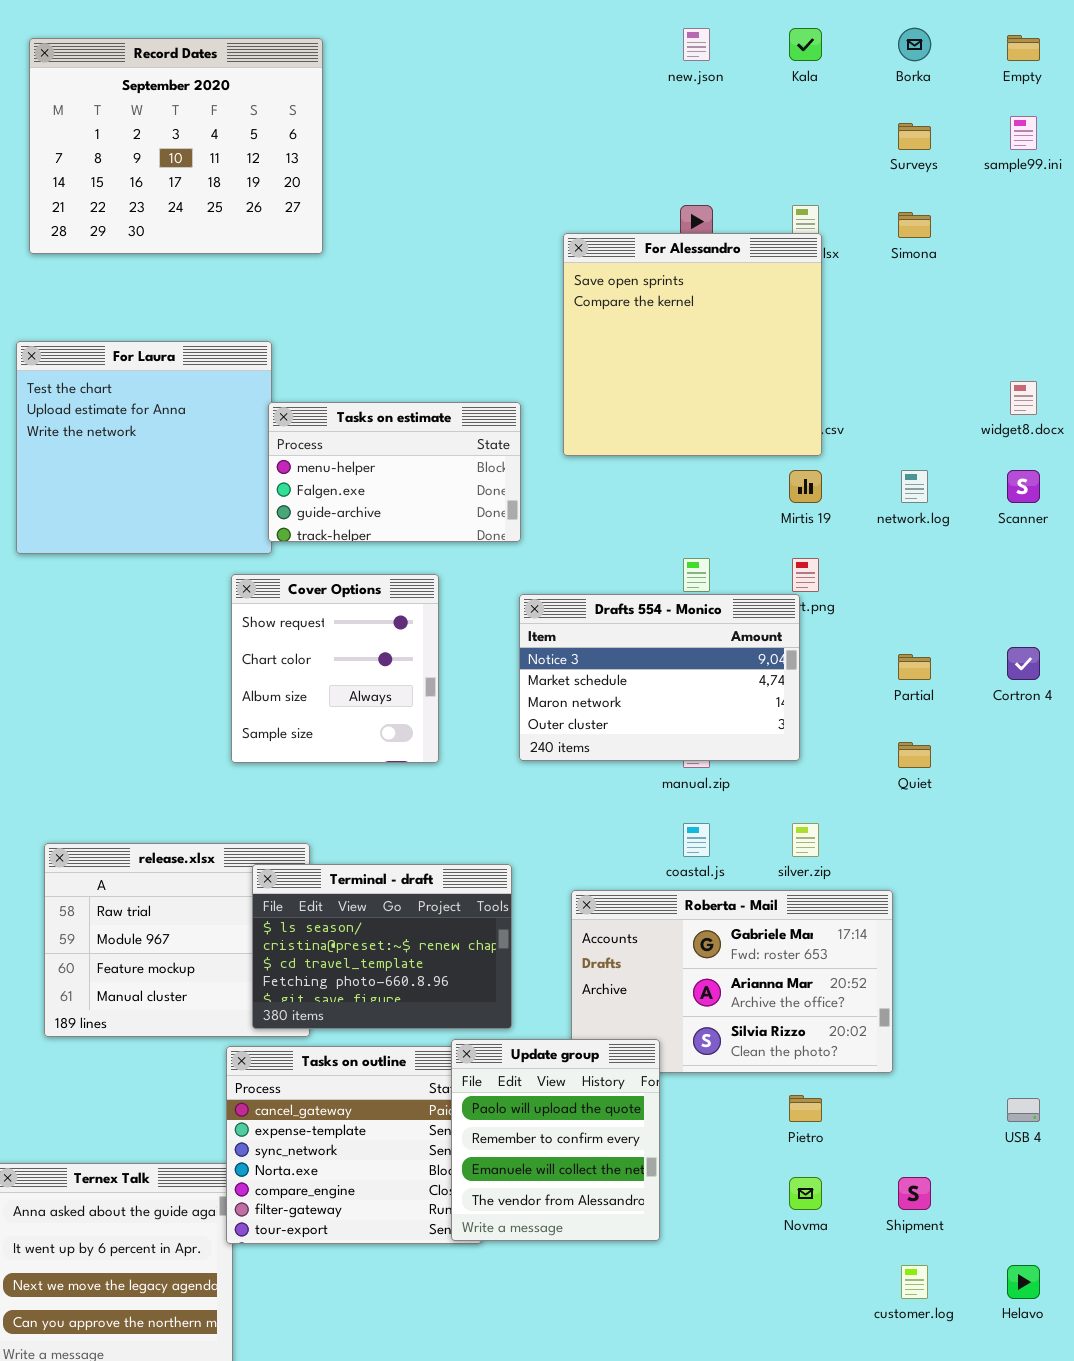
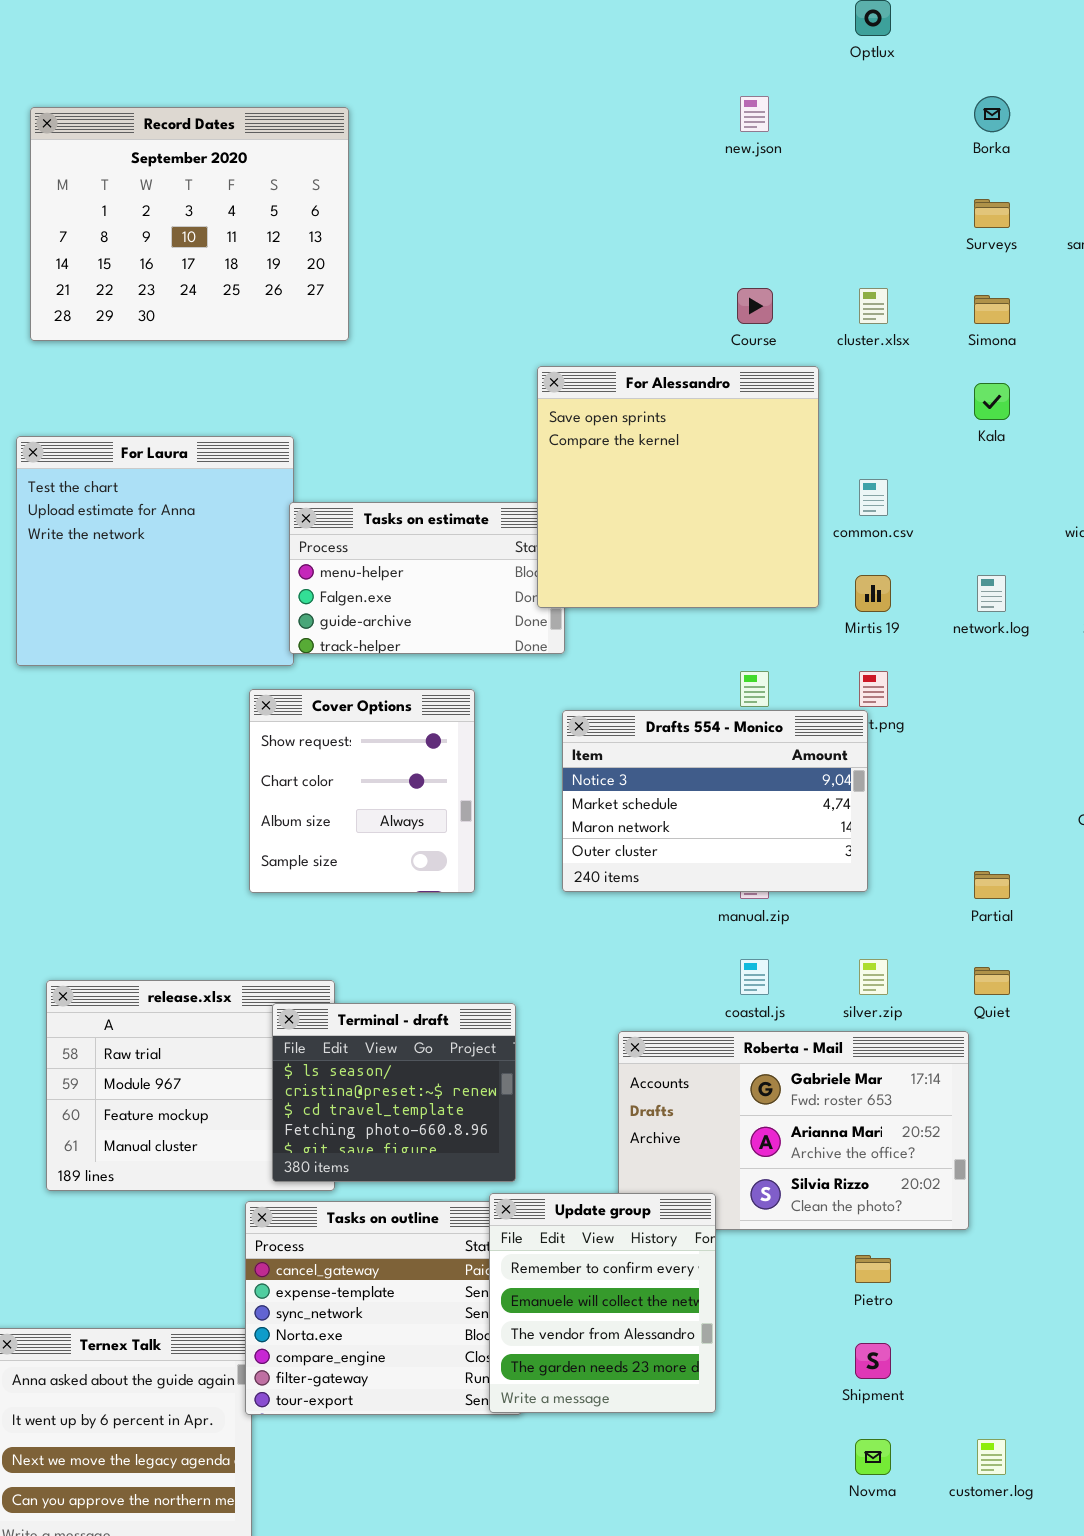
Kala: [789,28,822,61] -> [974,383,1010,420], moved
For Alessandro: [563,233,822,456] -> [537,366,819,608], moved
Partial: [898,654,931,680] -> [974,871,1010,899], moved
Quiet: [898,742,931,768] -> [974,967,1010,995], moved
Terminal - draft: [252,864,512,1029] -> [272,1003,516,1182], resized
Update group: [451,1039,660,1241] -> [489,1193,716,1413], scrolled down 1 row
Novma: [789,1177,822,1210] -> [855,1439,891,1475], moved
Shipment: [898,1177,931,1210] -> [855,1343,891,1379], moved

